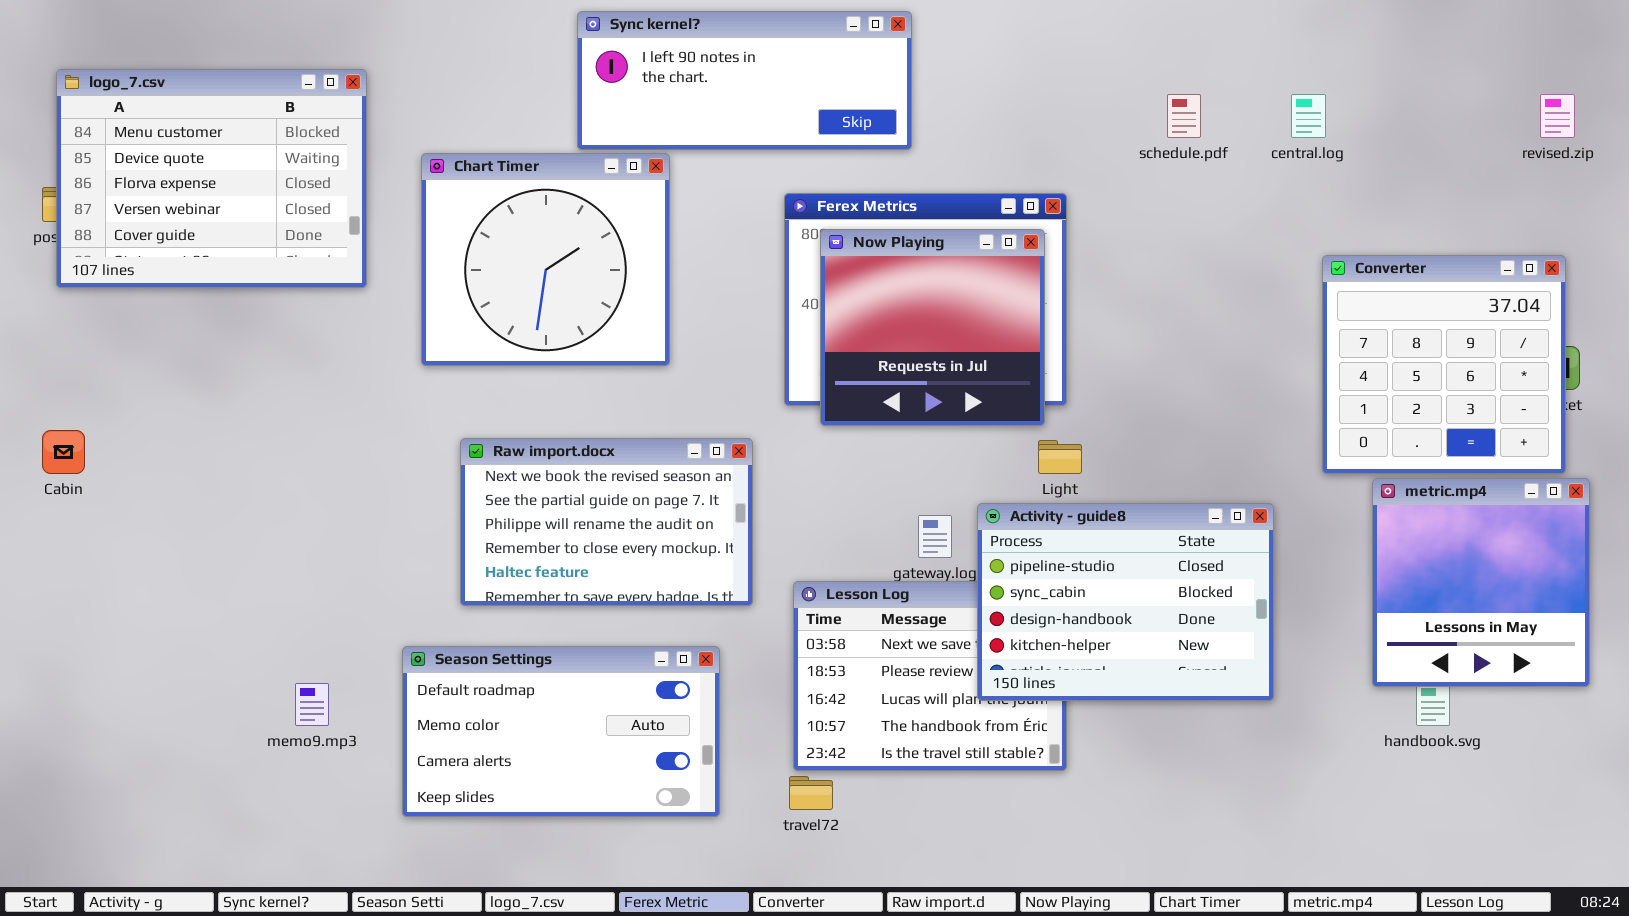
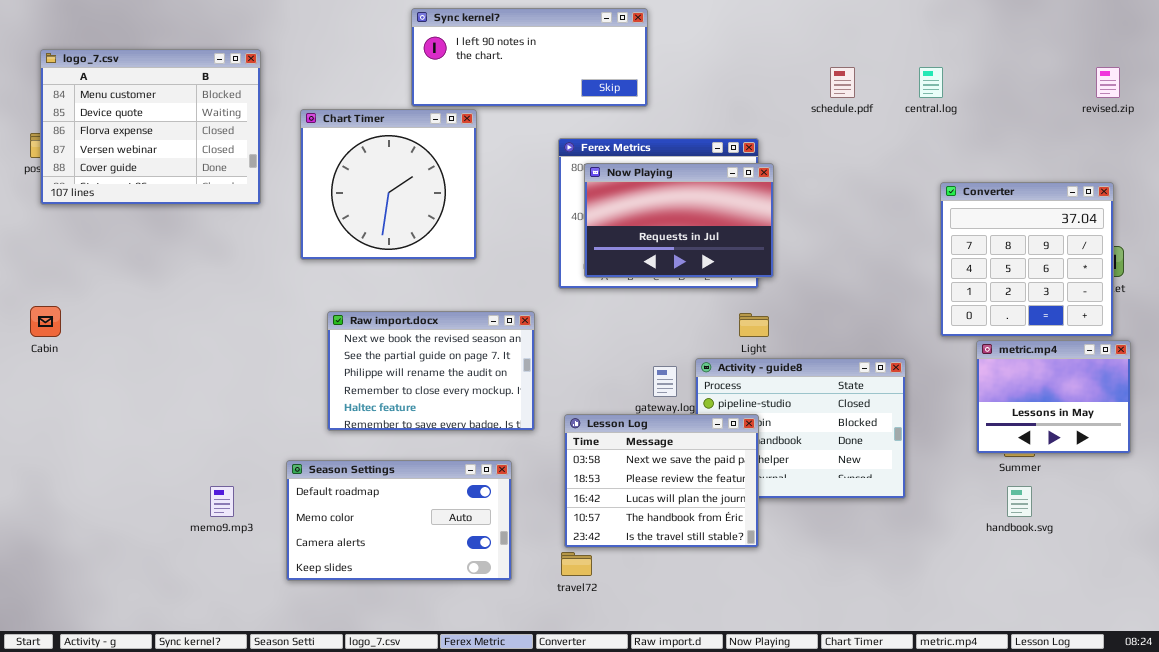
Now Playing: [820,229,1045,426] -> [584,163,774,278], resized
metric.mp4: [1372,478,1590,687] -> [976,340,1131,454], resized
Lesson Log: [793,581,1067,771] -> [564,414,759,548], raised

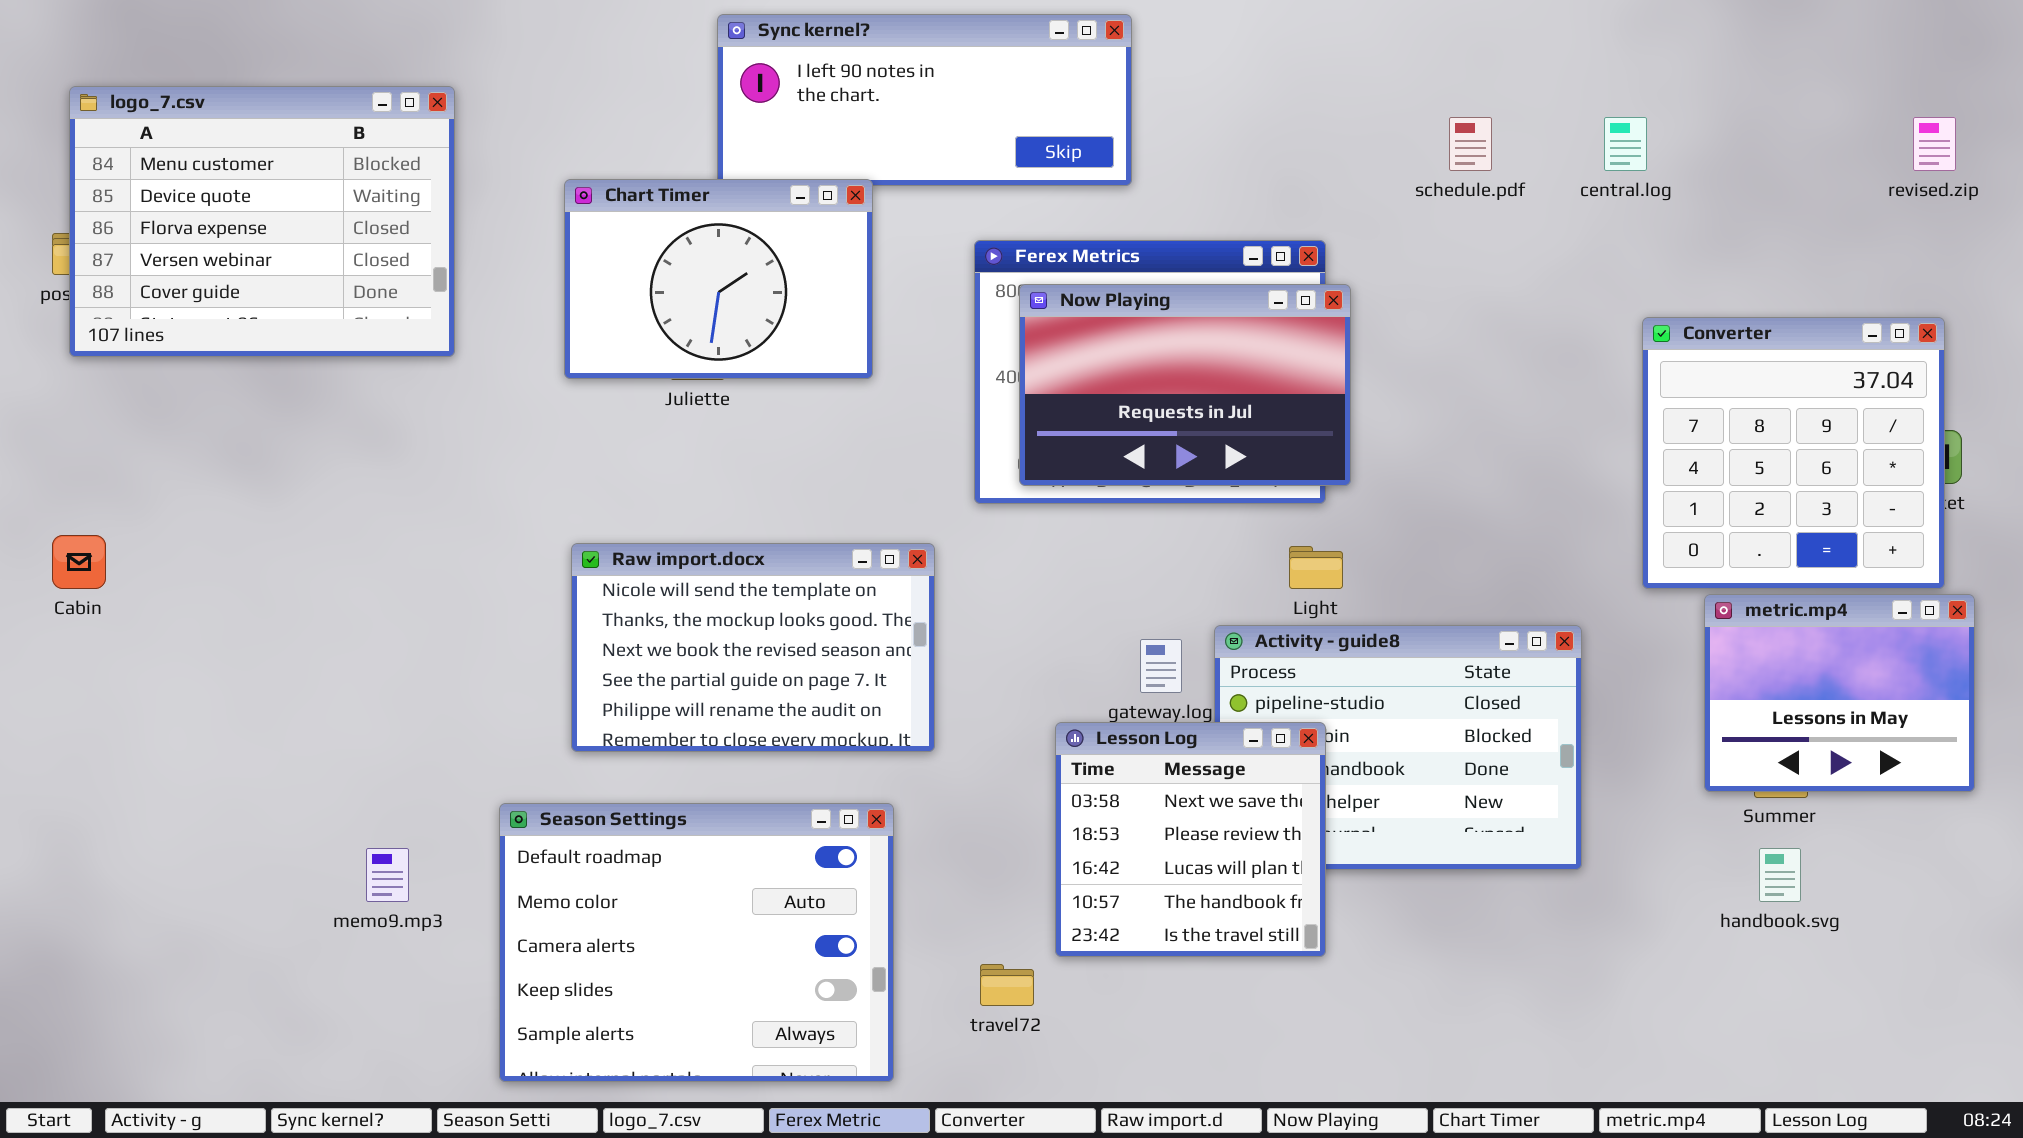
Chart Timer: [300,109,477,260] -> [564,179,873,379], moved, resized
Raw import.docx: [327,311,535,431] -> [571,543,935,752], scrolled up 2 rows
Lesson Log: [564,414,759,548] -> [1055,722,1326,957], resized
Season Settings: [286,460,512,581] -> [499,803,894,1082], resized

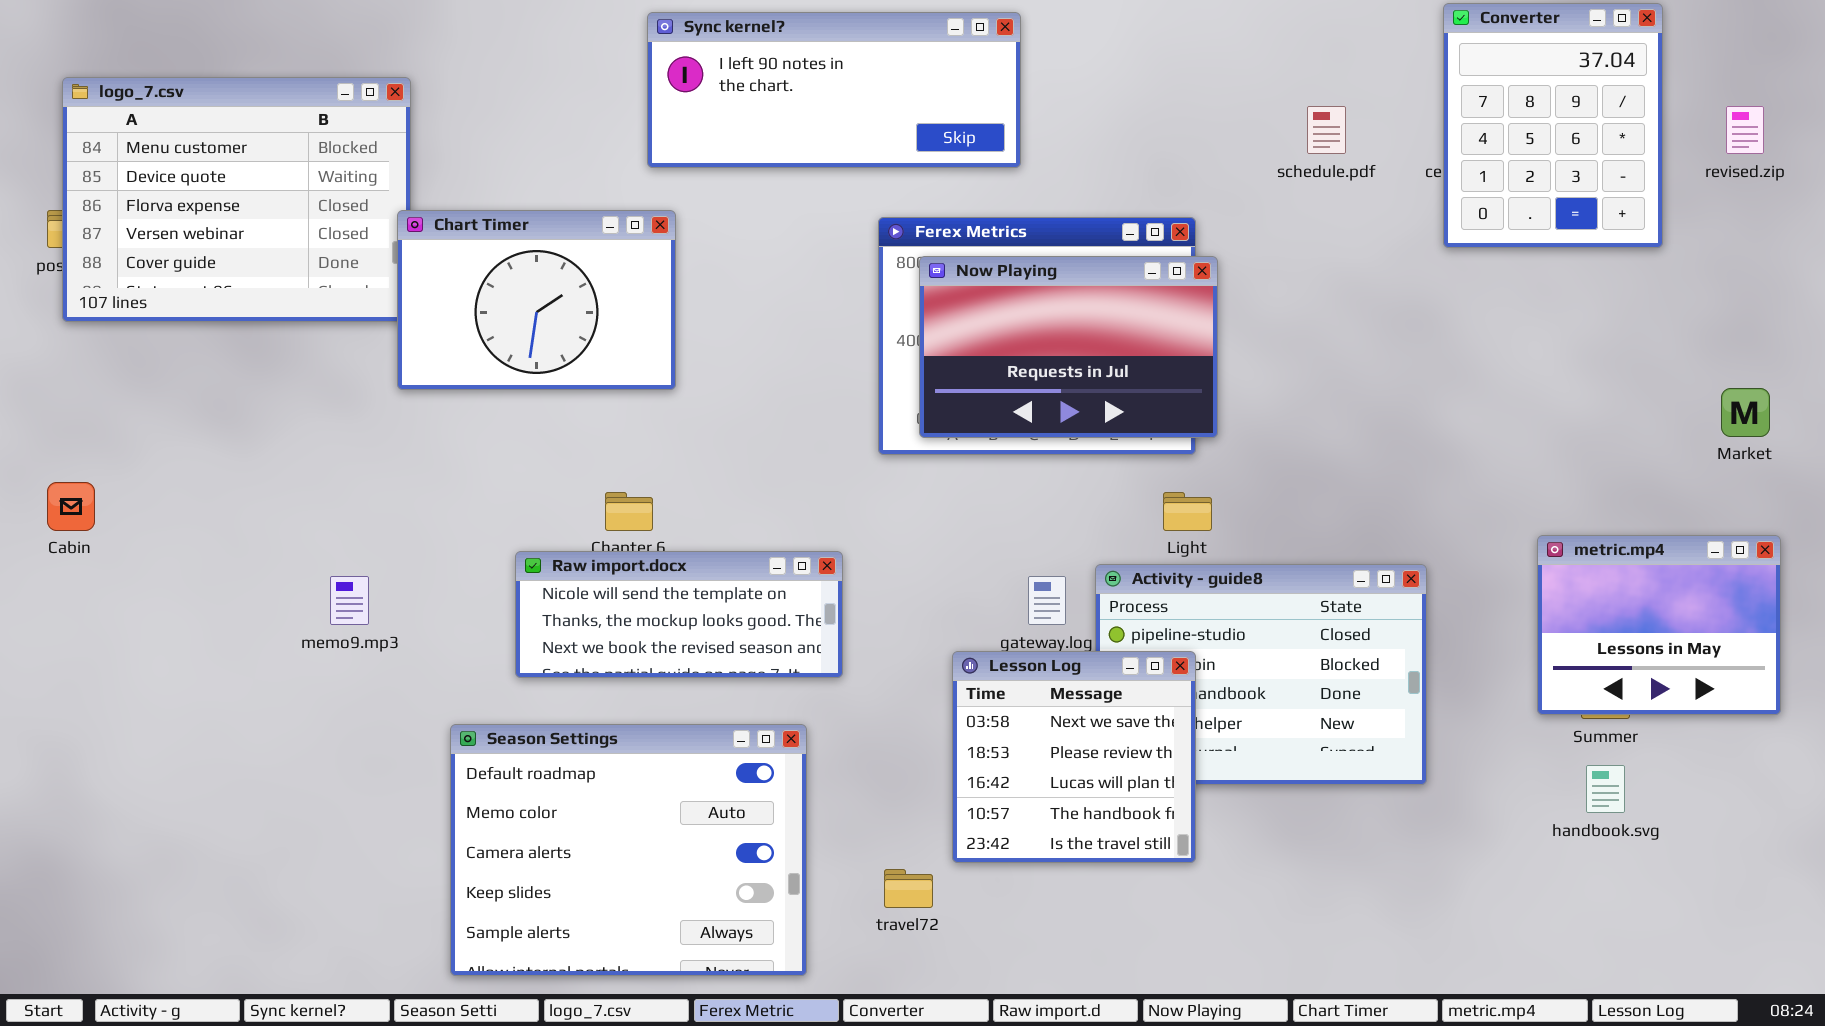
Chart Timer: [564,179,873,379] -> [397,210,676,390], moved
Converter: [1642,317,1945,589] -> [1443,3,1663,248], moved, resized
Raw import.docx: [571,543,935,752] -> [515,551,843,678], resized
memo9.mp3: [366,848,409,902] -> [330,576,369,625], moved

